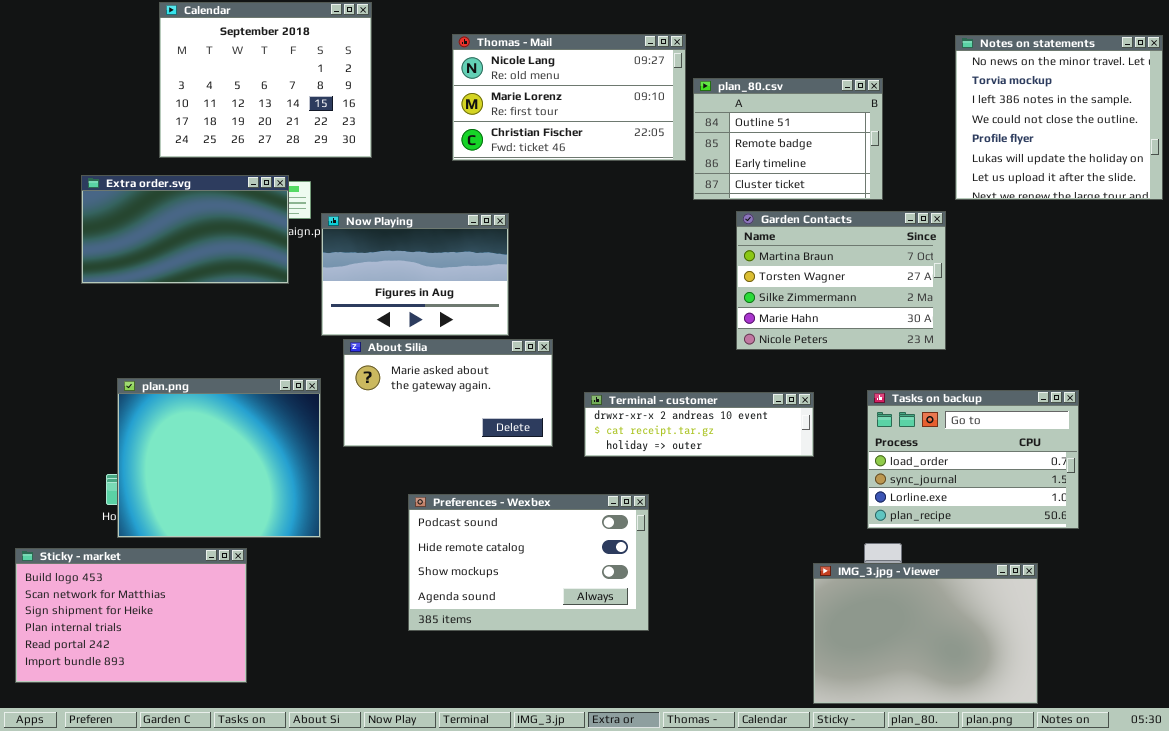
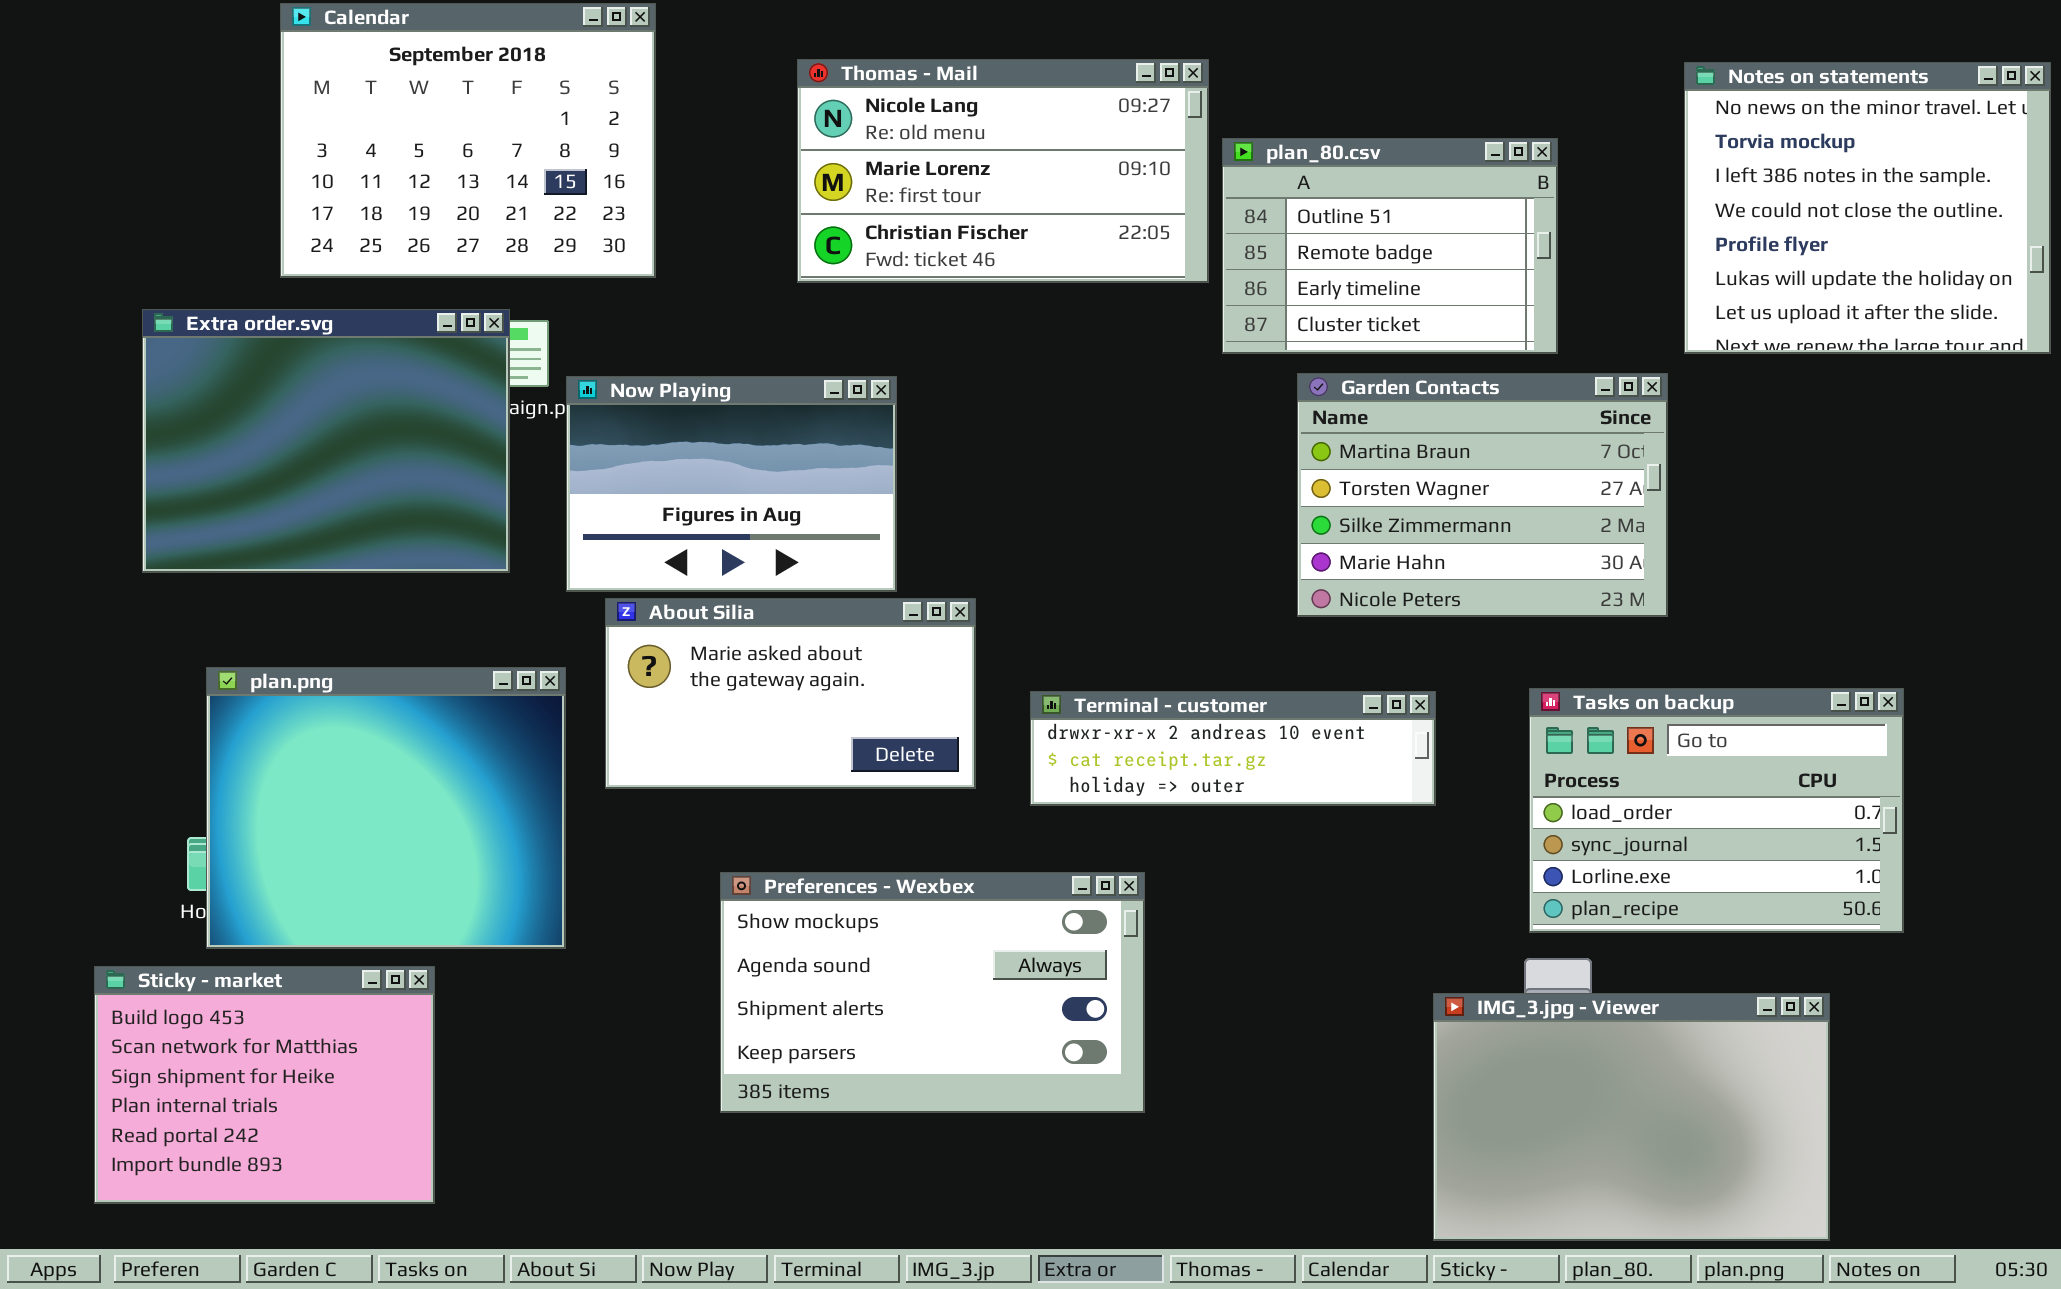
Extra order.svg: [81,175,289,284] -> [142,309,510,573], resized
Preferences - Wexbex: [408,494,649,631] -> [720,872,1145,1113], scrolled down 2 rows
Sticky - market: [15,548,247,683] -> [94,966,435,1204], resized

